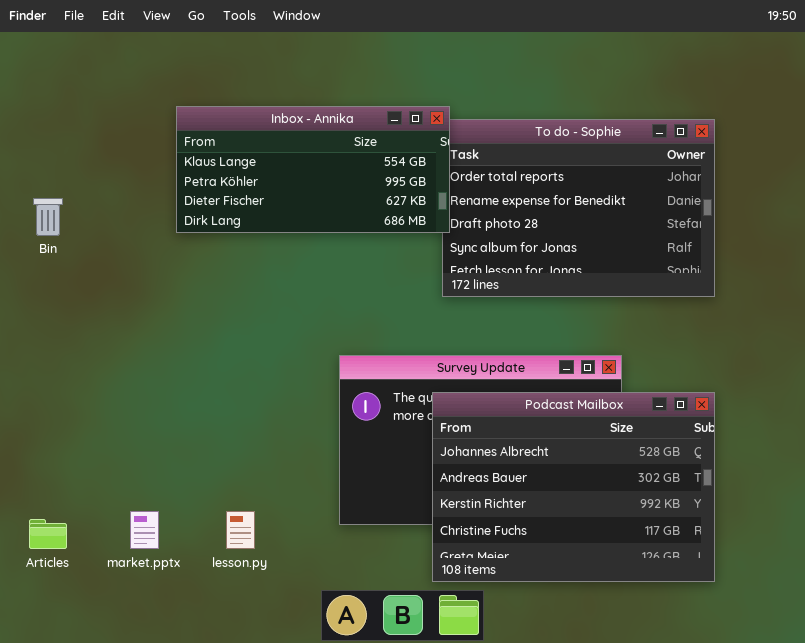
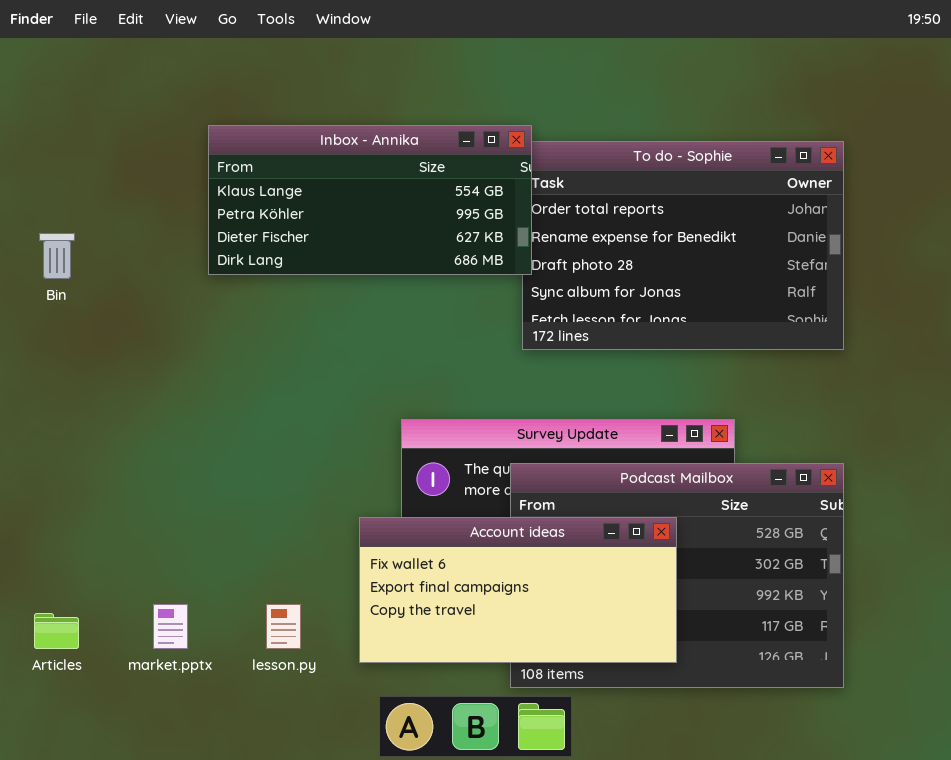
Account ideas: none -> [359,517,677,663], opened

